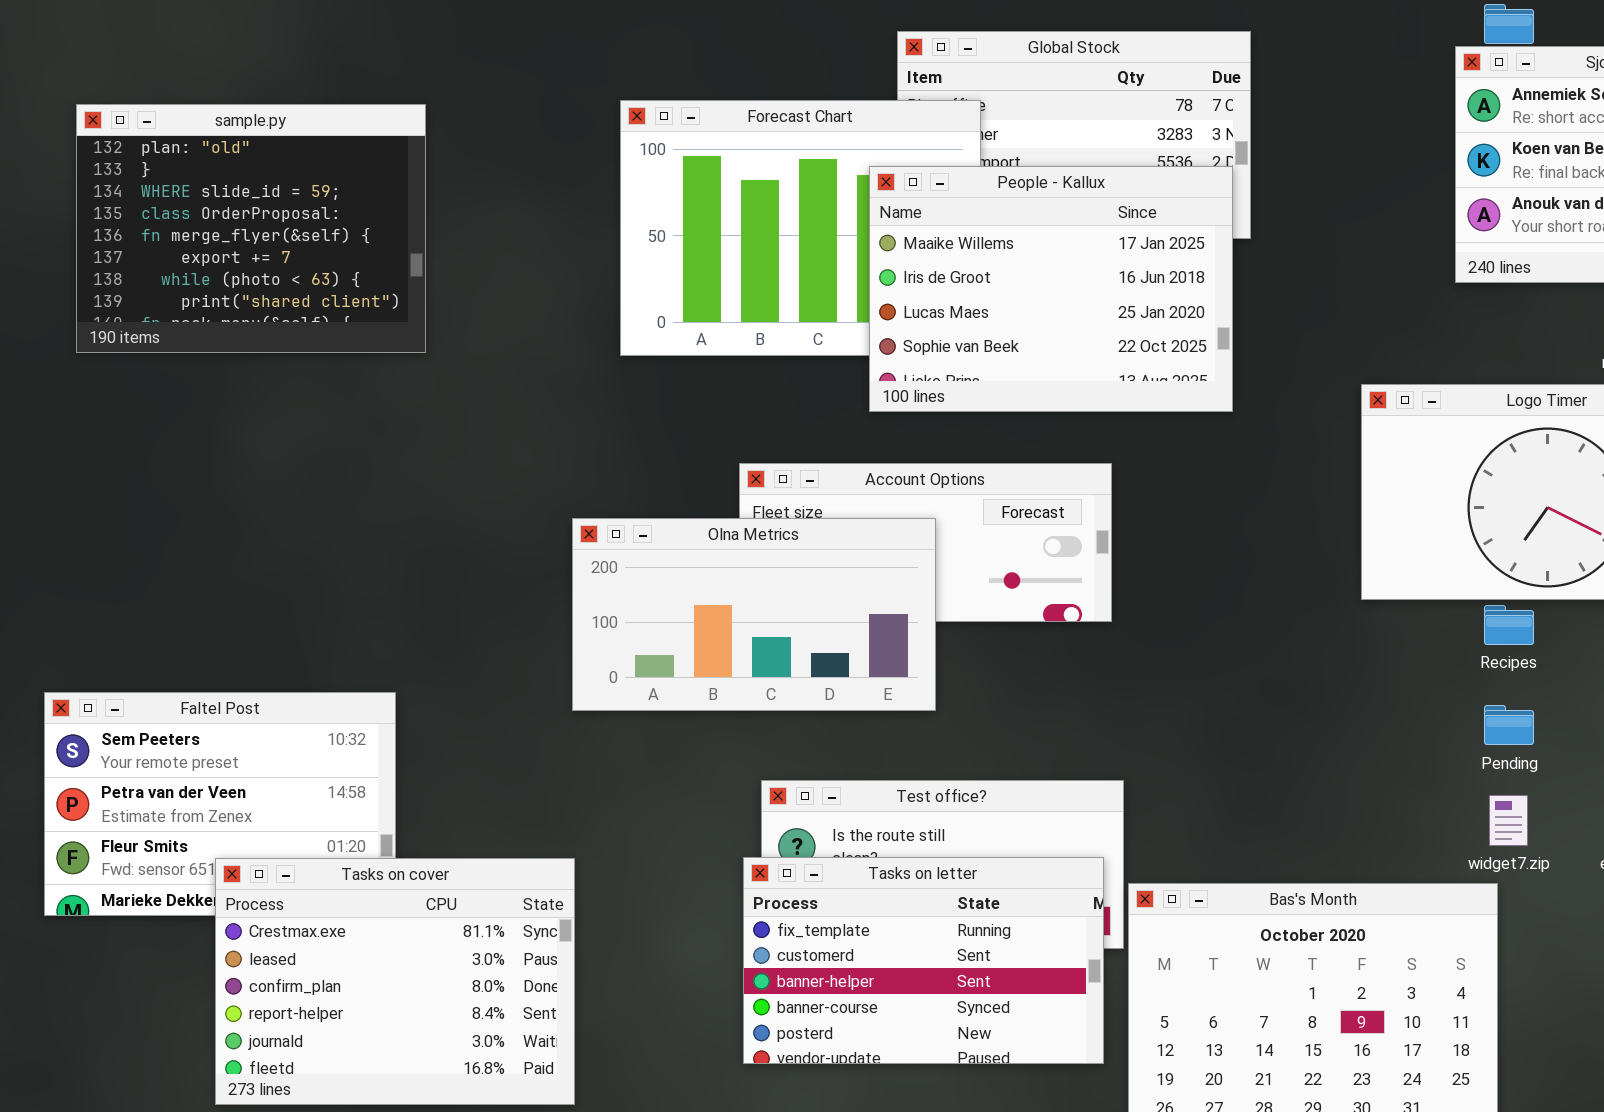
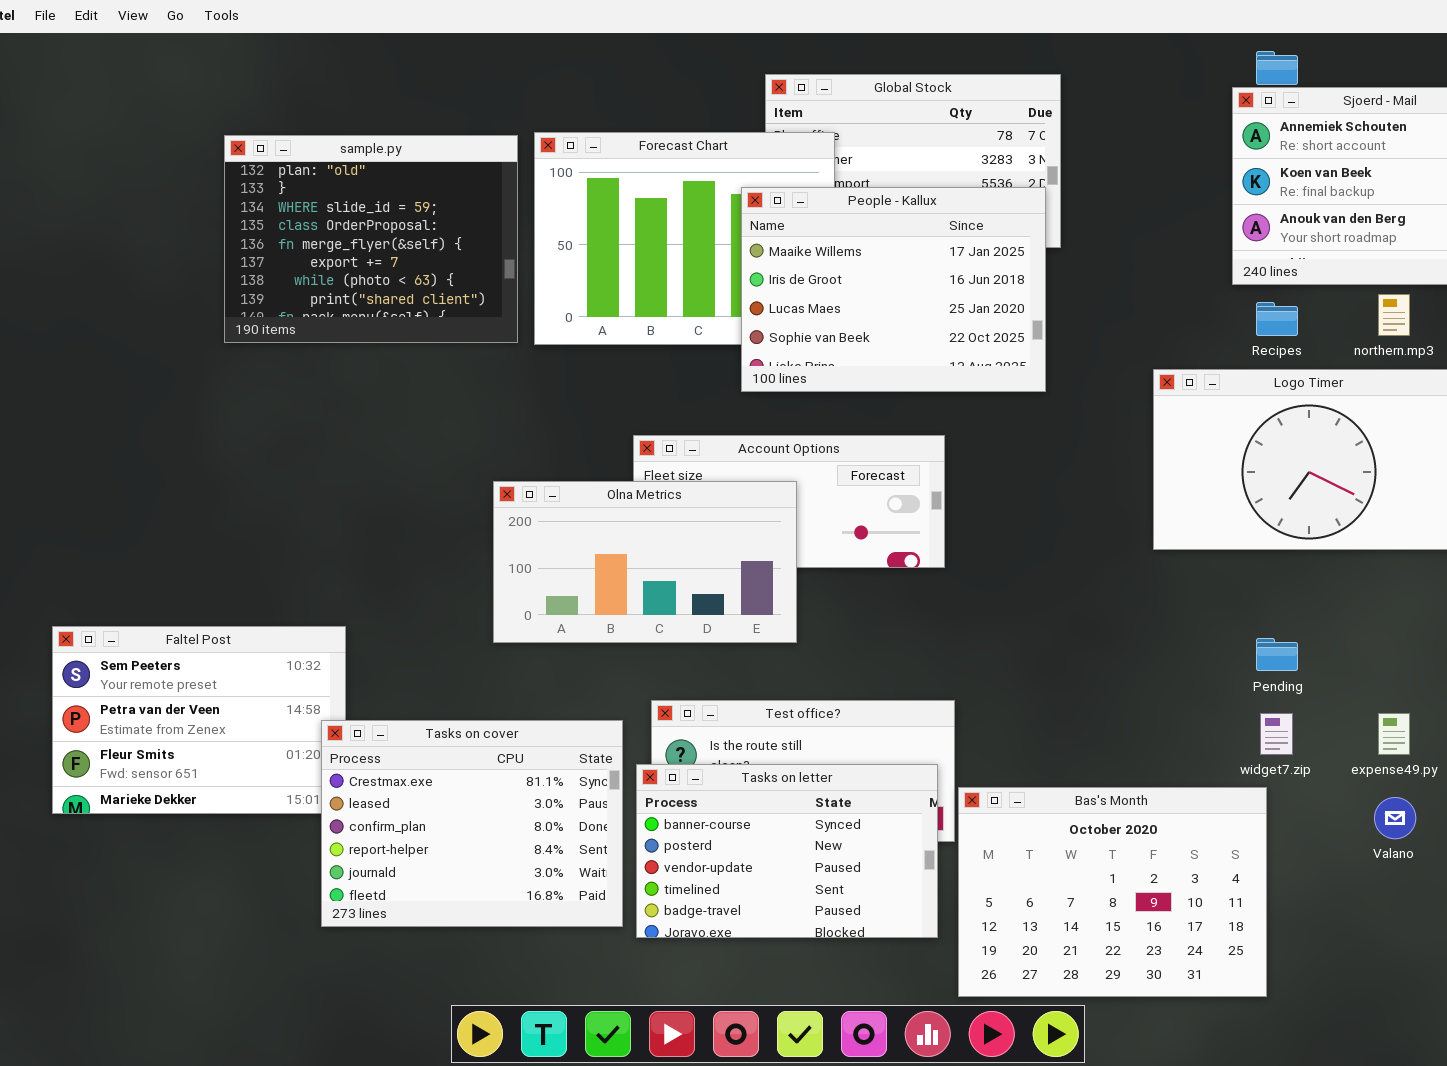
sample.py: [76,104,426,353] -> [224,135,518,343], moved
Recipes: [1484,605,1534,645] -> [1256,302,1298,336], moved
Tasks on letter: [743,857,1104,1064] -> [636,764,938,938], scrolled down 3 rows
Tasks on cover: [215,858,575,1105] -> [321,720,623,927], moved

